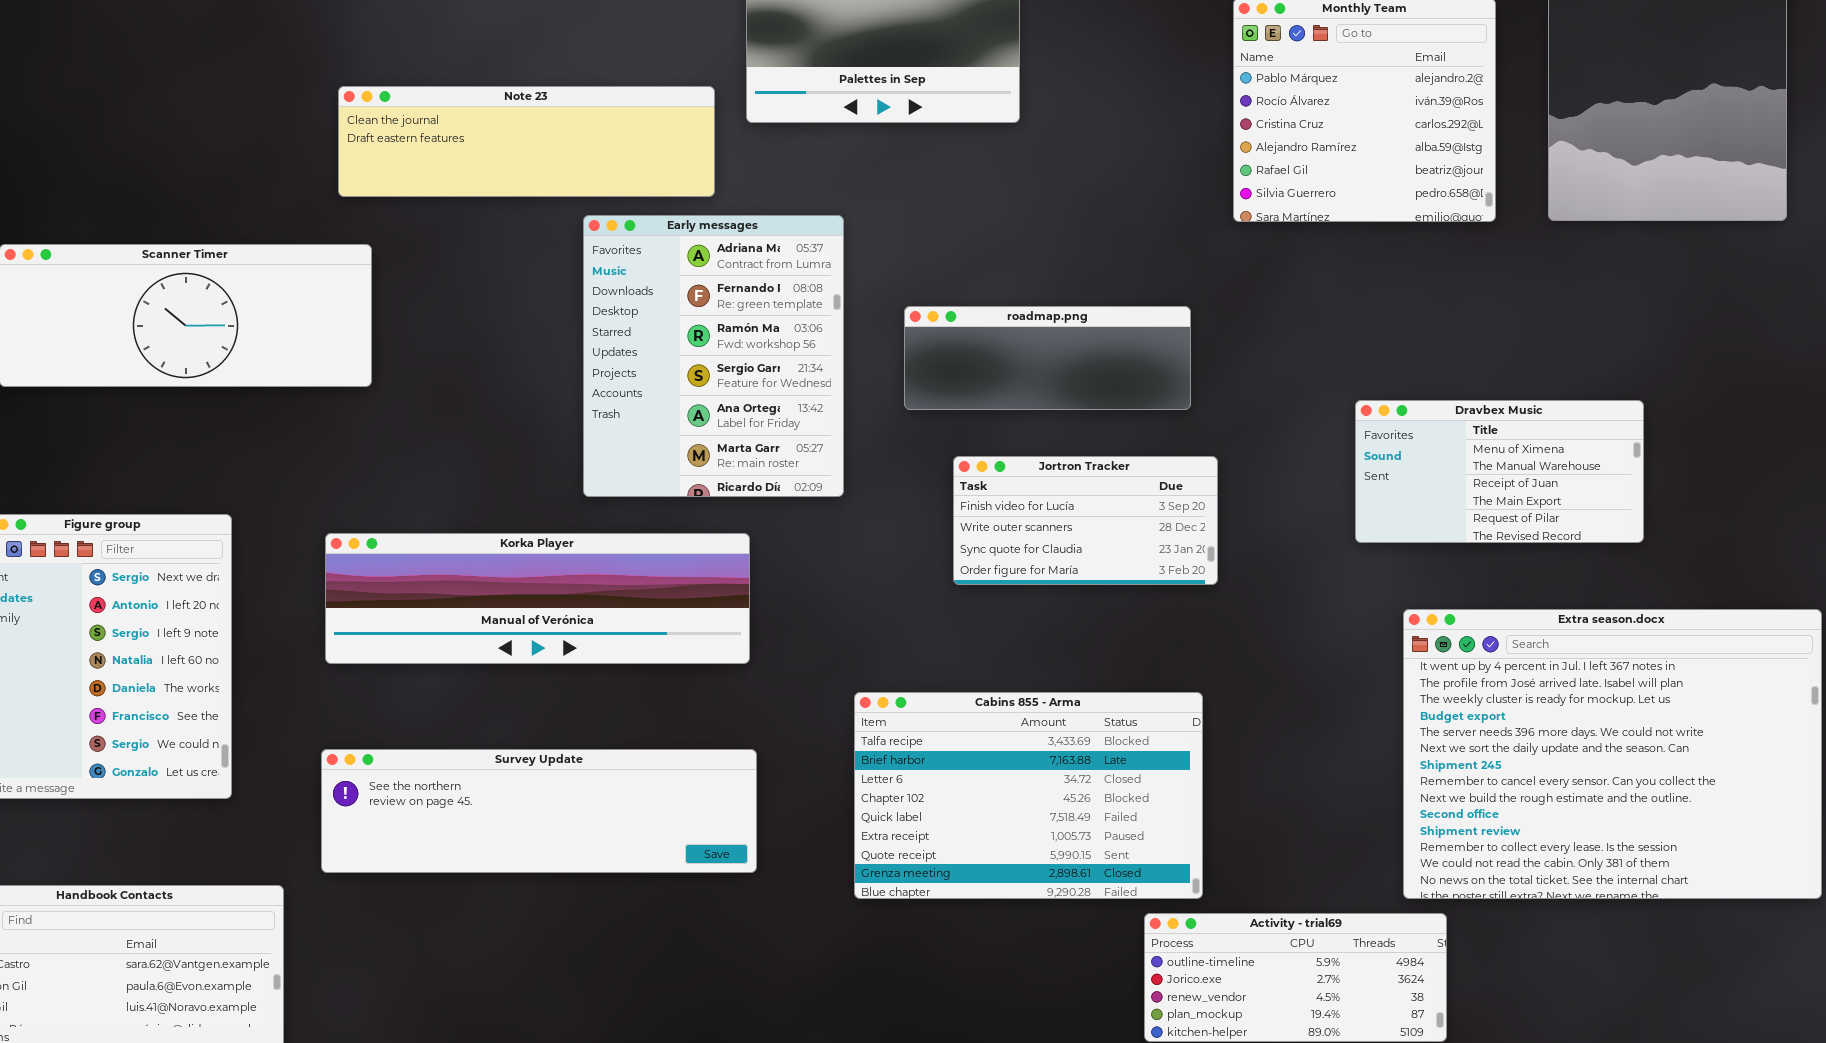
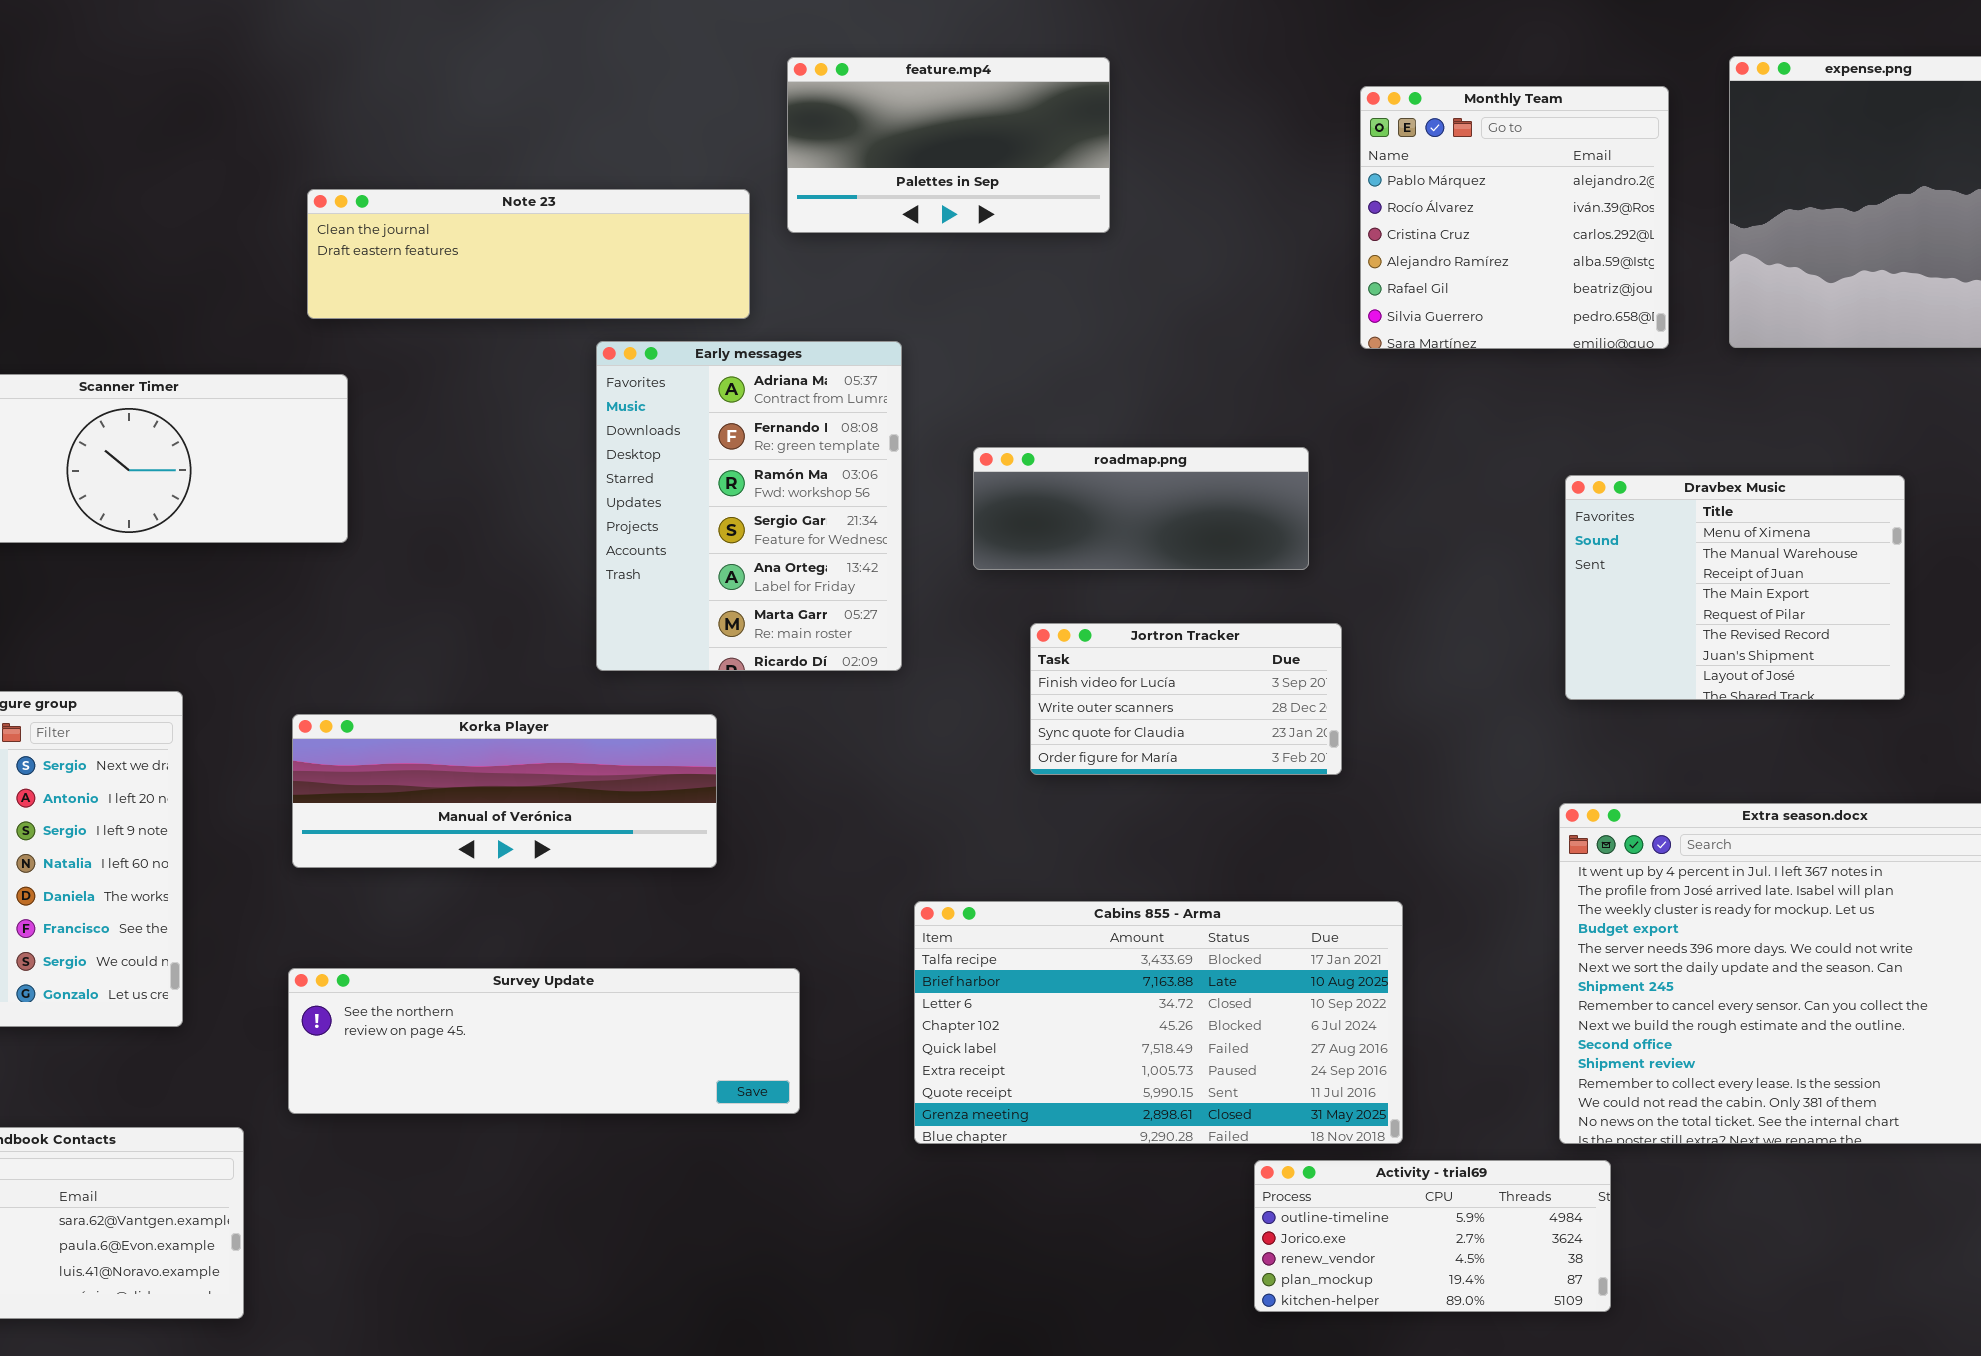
Dravbex Music: [1355,400,1644,543] -> [1565,475,1905,700], moved, resized
Korka Player: [325,533,750,664] -> [292,714,717,868], resized
Cabins 855 - Arma: [854,692,1203,899] -> [914,901,1403,1144], resized

